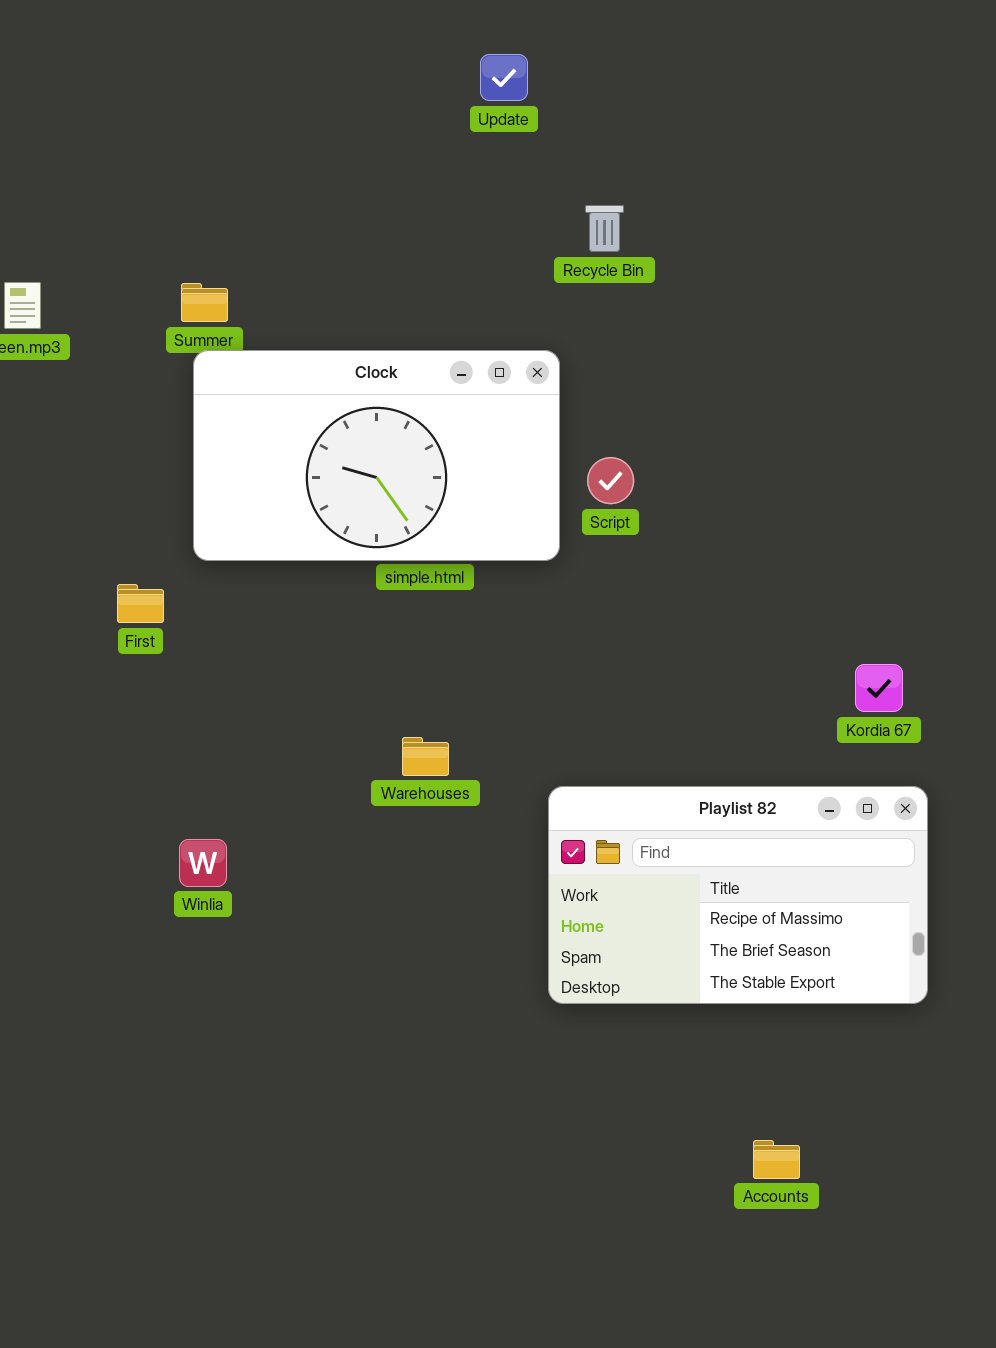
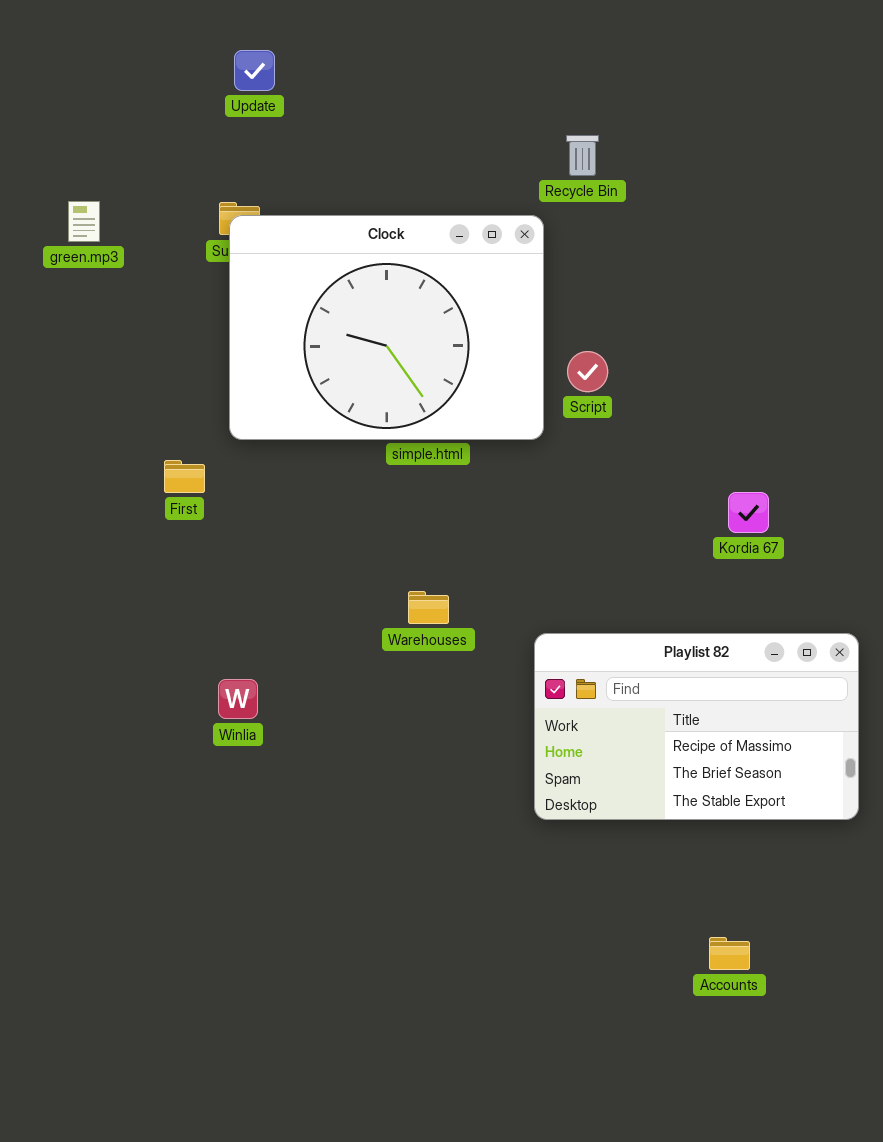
Update: [480,54,528,101] -> [234,50,275,91], moved
Clock: [193,350,560,561] -> [229,215,544,440], resized
Kordia 67: [855,664,903,712] -> [728,492,769,533], moved

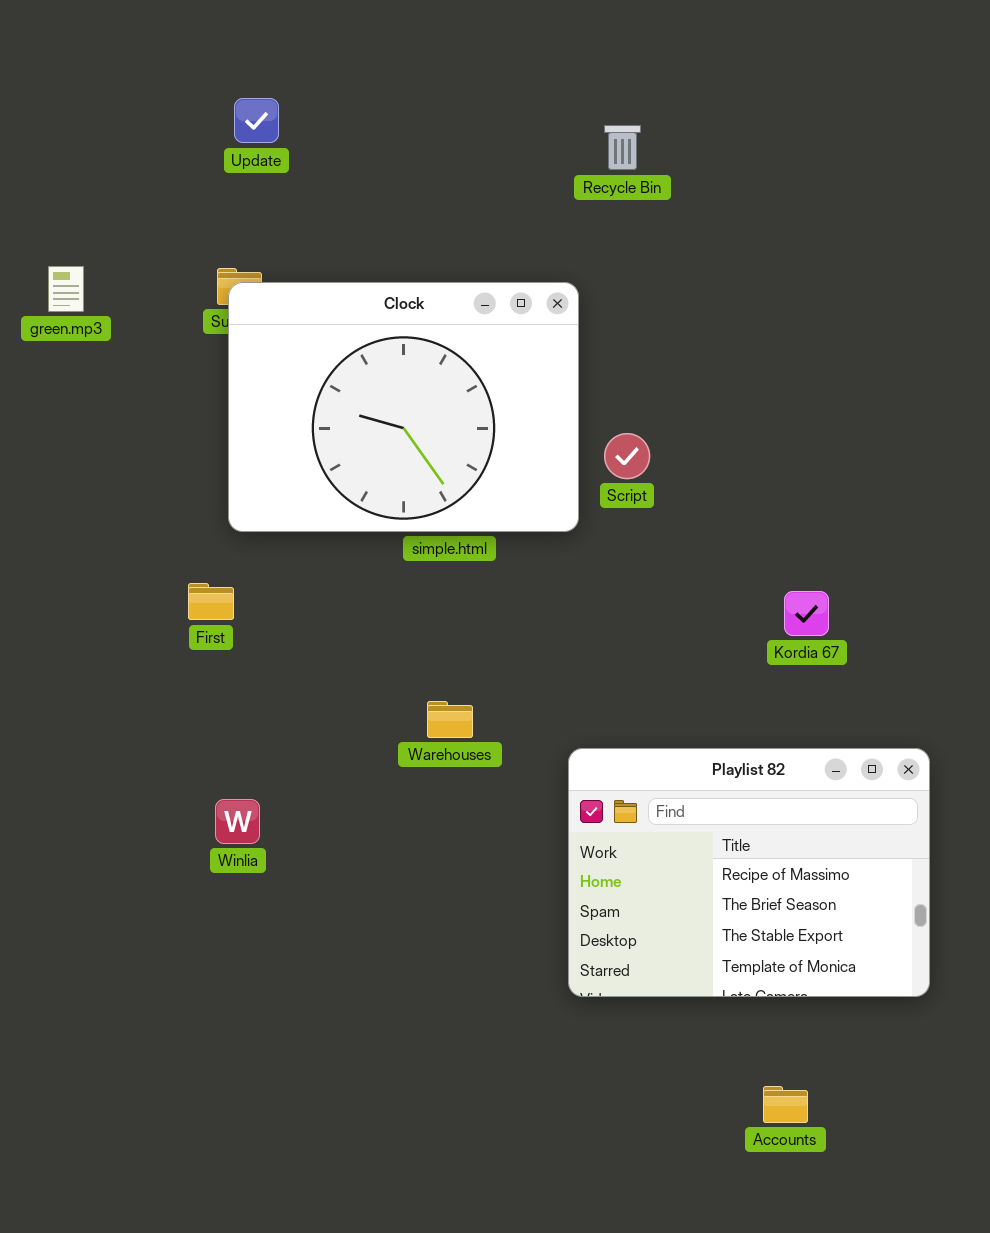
Recycle Bin: [566,135,599,176] -> [604,125,641,170], moved
First: [164,460,205,493] -> [188,583,234,620], moved
Playlist 82: [534,633,859,820] -> [568,748,930,997], resized

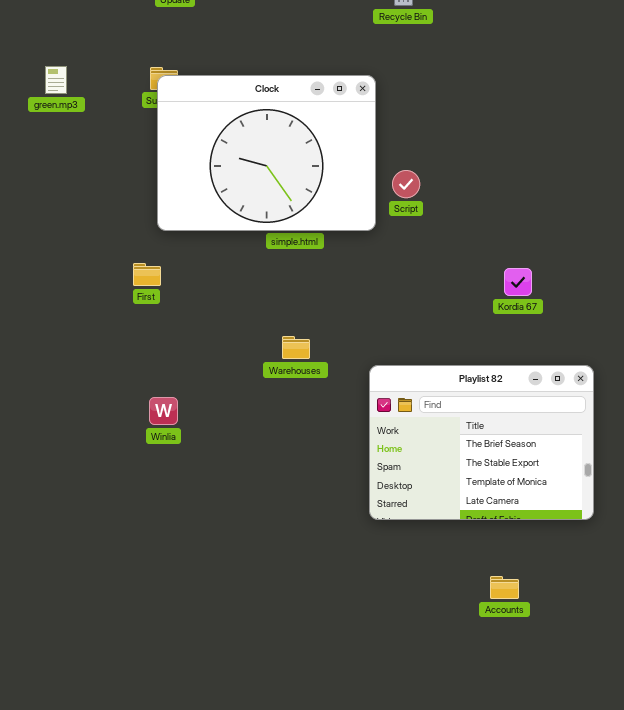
Playlist 82: [568,748,930,997] -> [369,365,594,520], scrolled down 1 row

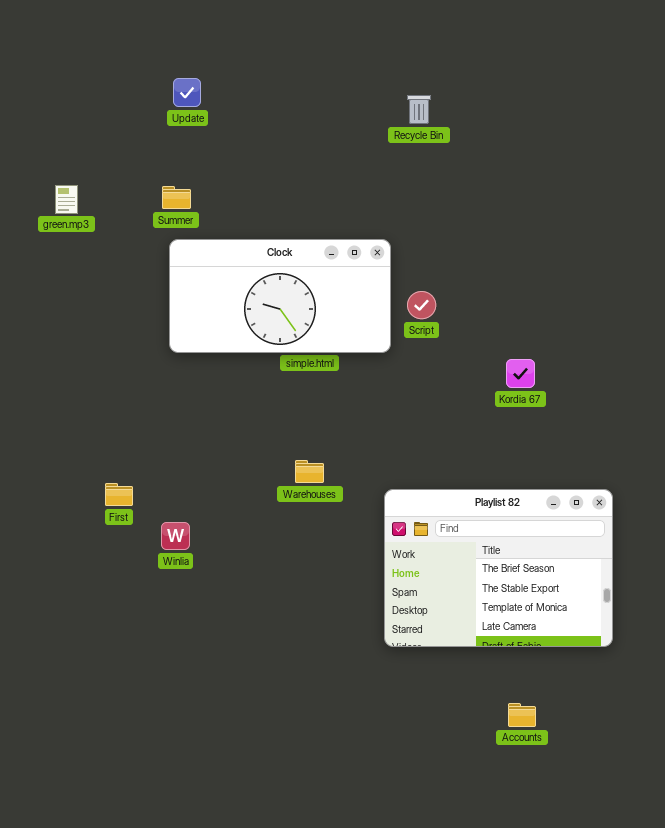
Clock: [157,75,376,231] -> [169,239,391,353], resized
First: [133,263,161,286] -> [105,483,133,506], moved
Kordia 67: [504,268,532,296] -> [506,359,535,388], moved

